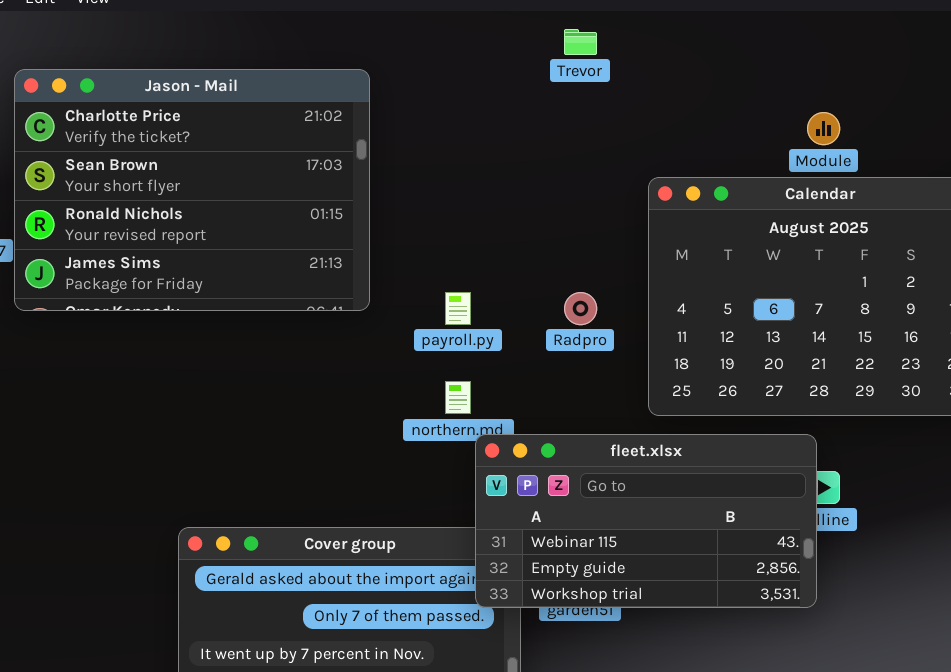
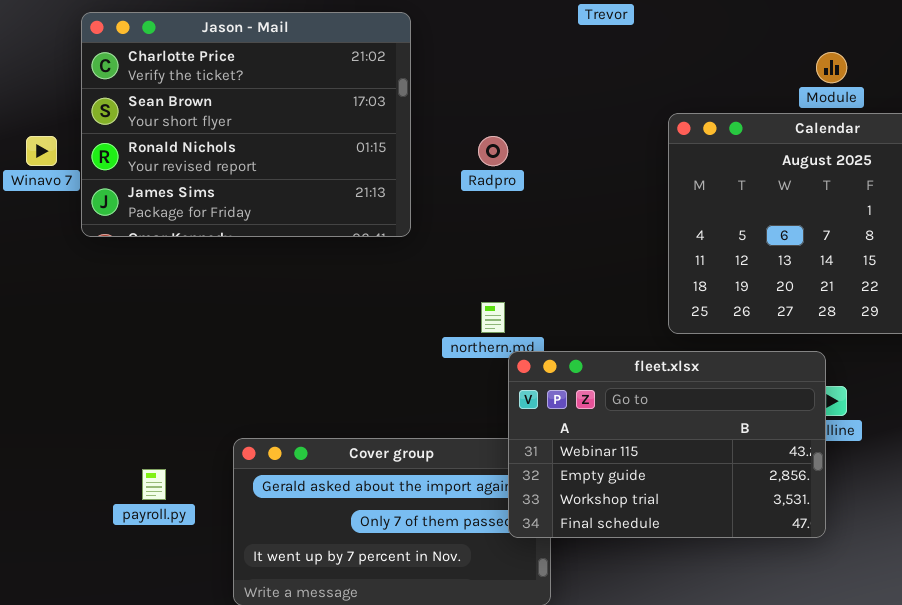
payroll.py: [445,292,471,325] -> [142,469,166,500], moved
Radpro: [564,292,597,325] -> [478,136,508,166], moved
fleet.xlsx: [475,434,817,608] -> [508,351,826,538], resized

